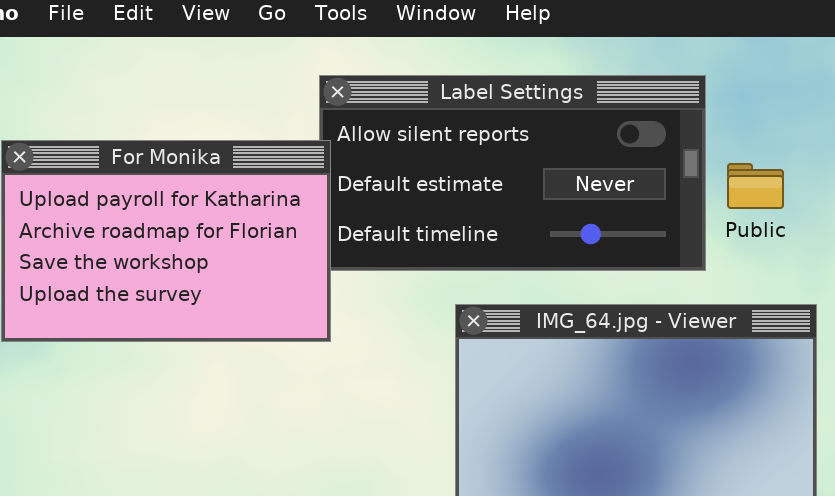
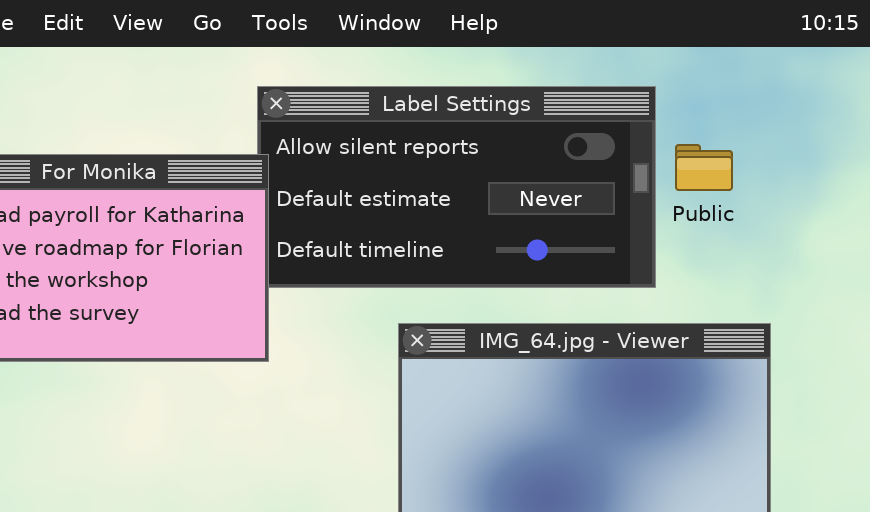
Public: [727,163,784,209] -> [675,144,733,191], moved

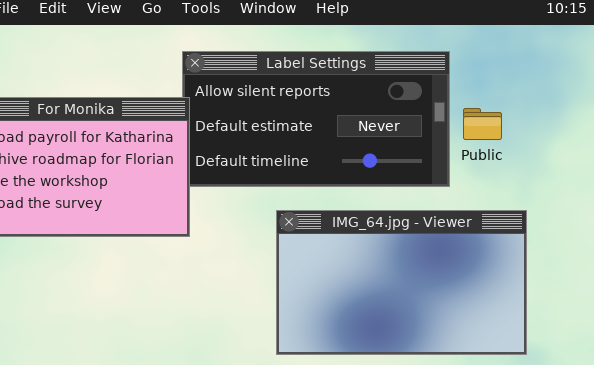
Public: [675,144,733,191] -> [463,108,502,140], moved

